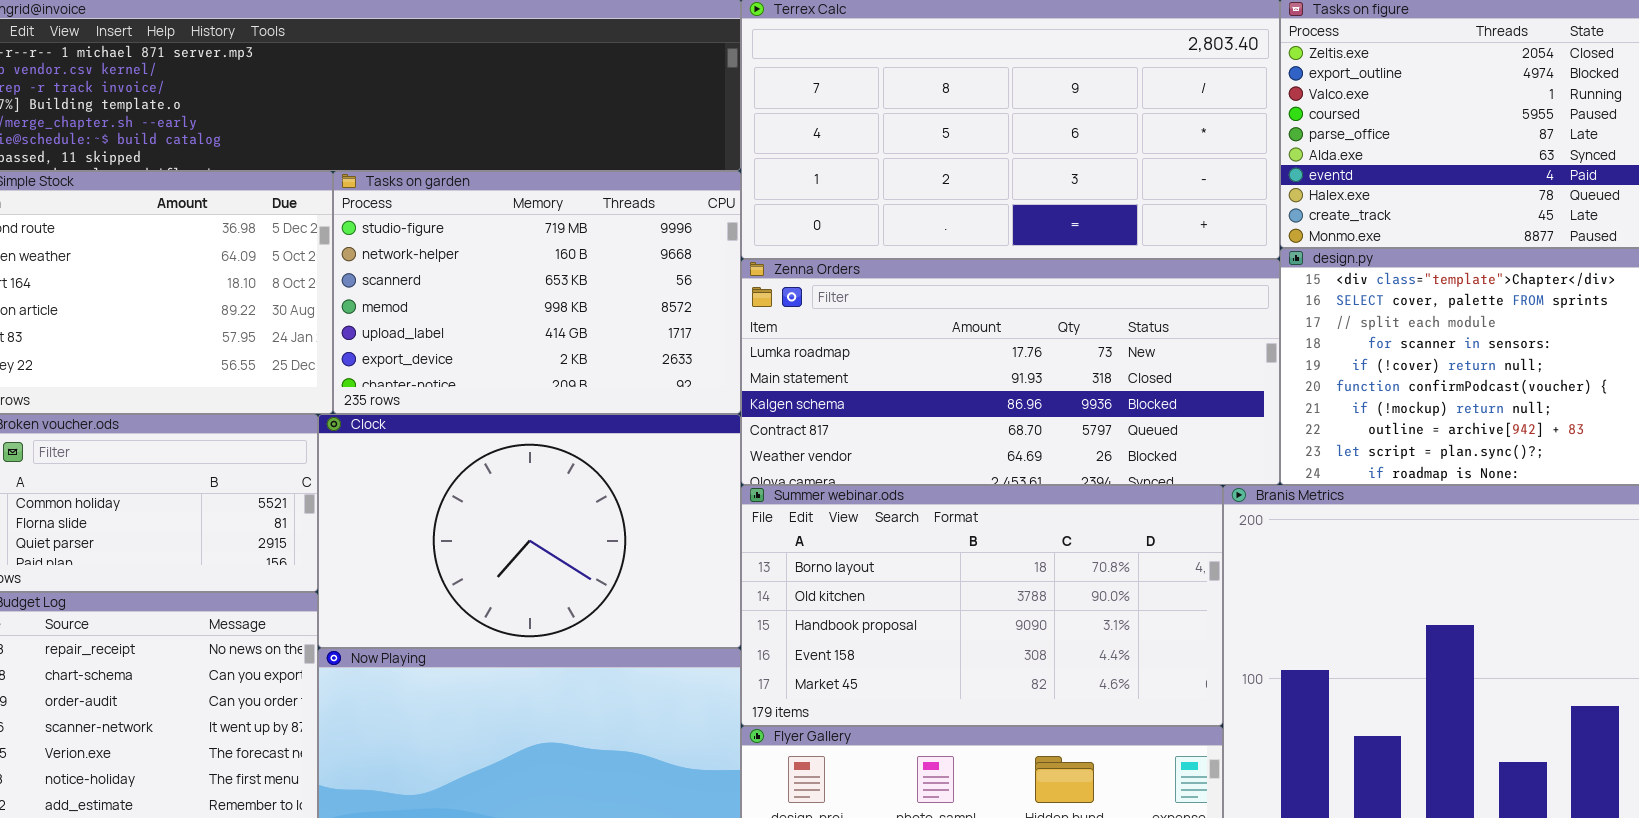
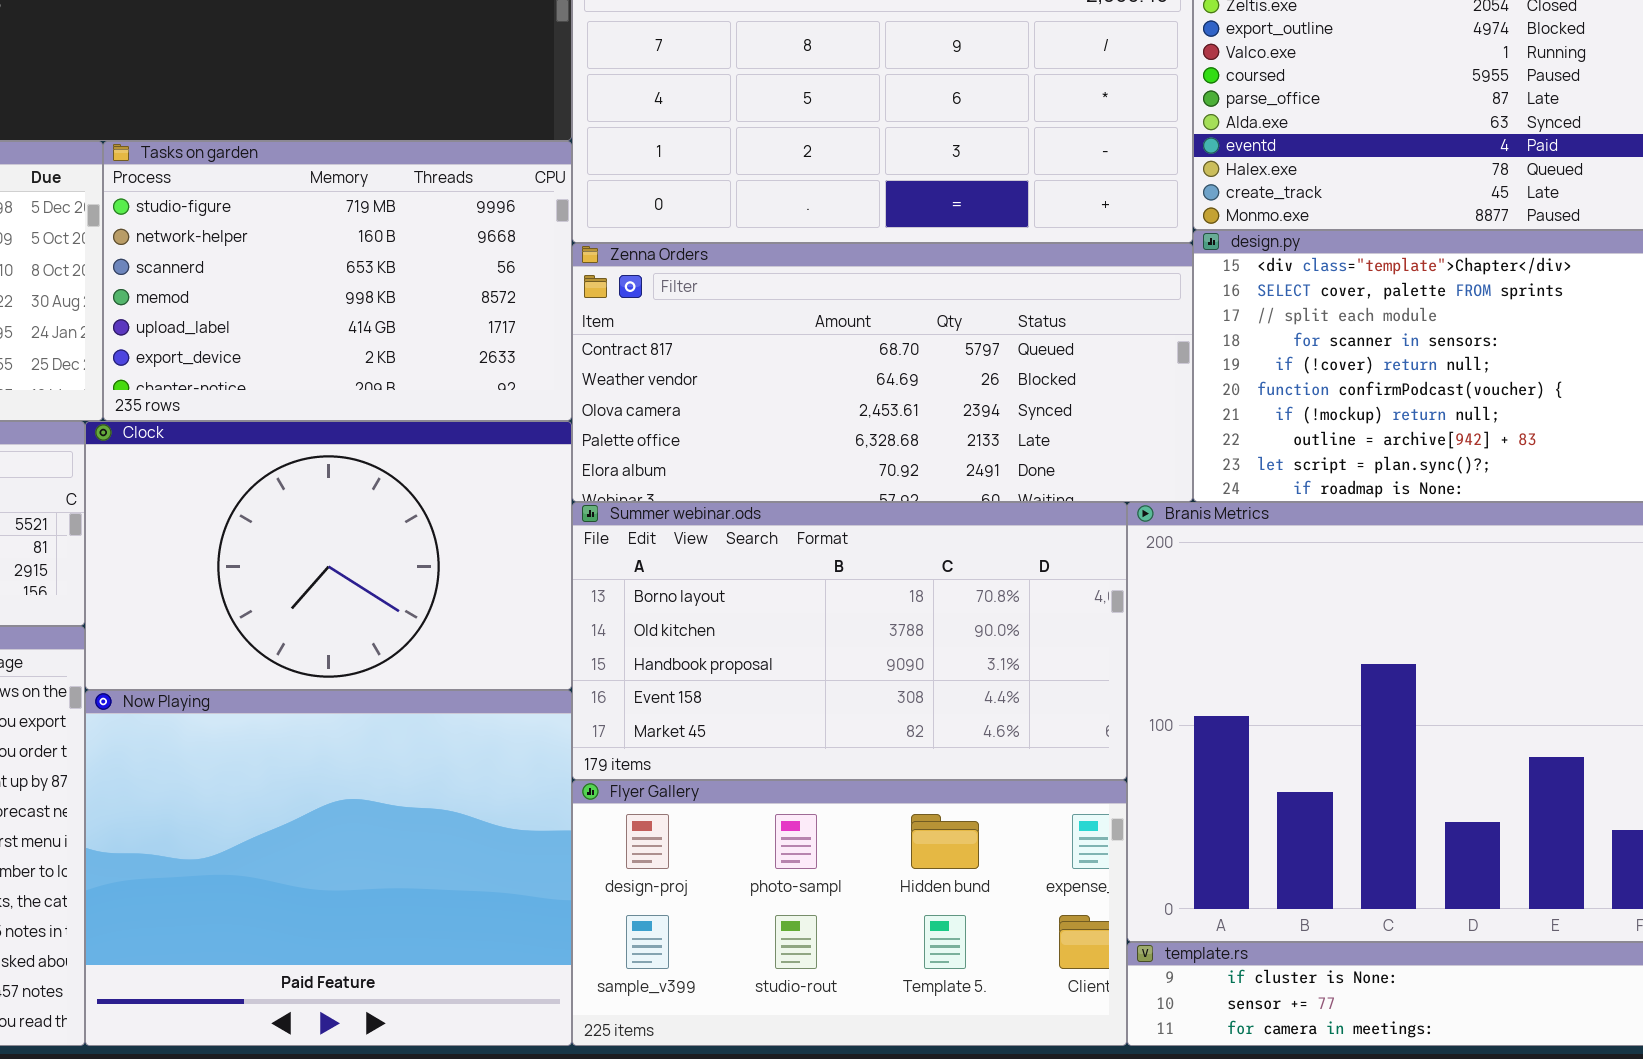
Zenna Orders: [741,259,1280,485] -> [572,243,1193,502], scrolled down 3 rows

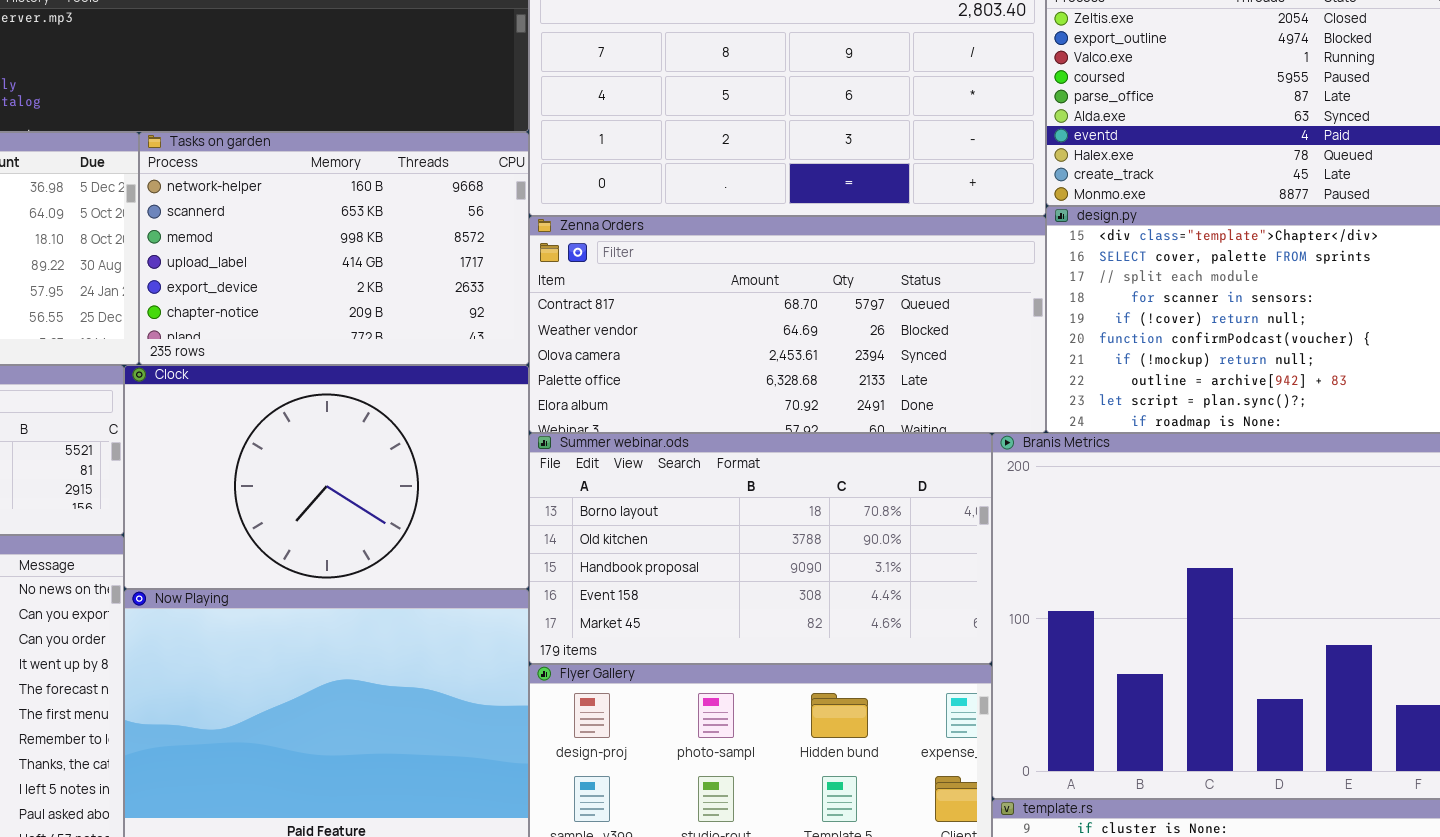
Tasks on garden: [103,141,572,421] -> [139,132,529,365], scrolled down 1 row

